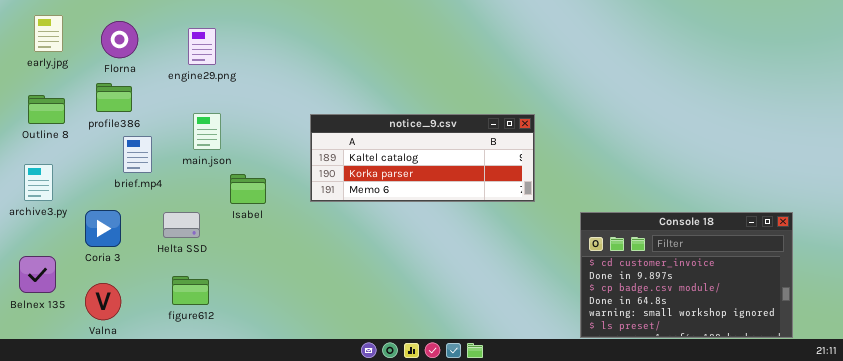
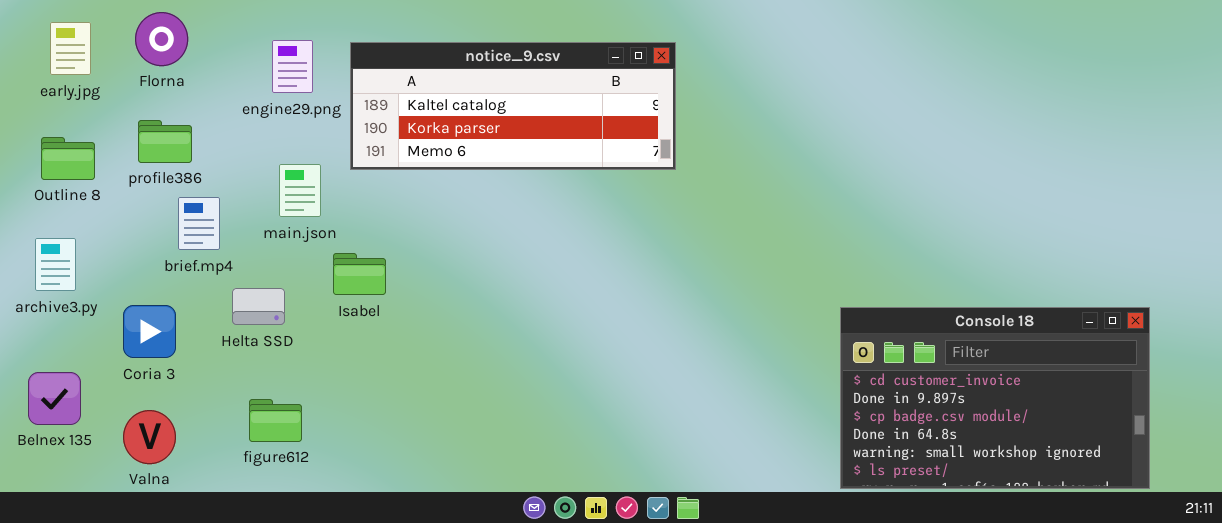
Florna: [101,21,138,58] -> [135,12,188,66], moved
notice_9.csv: [310,114,535,202] -> [350,42,676,170], moved
Helta SSD: [163,212,200,238] -> [232,288,285,325], moved

